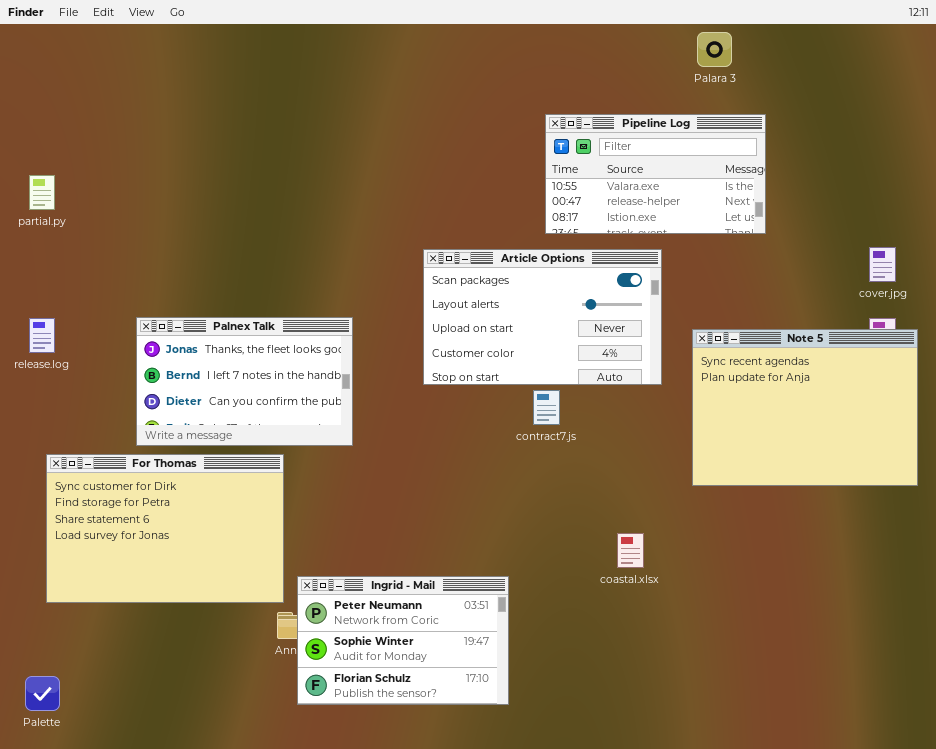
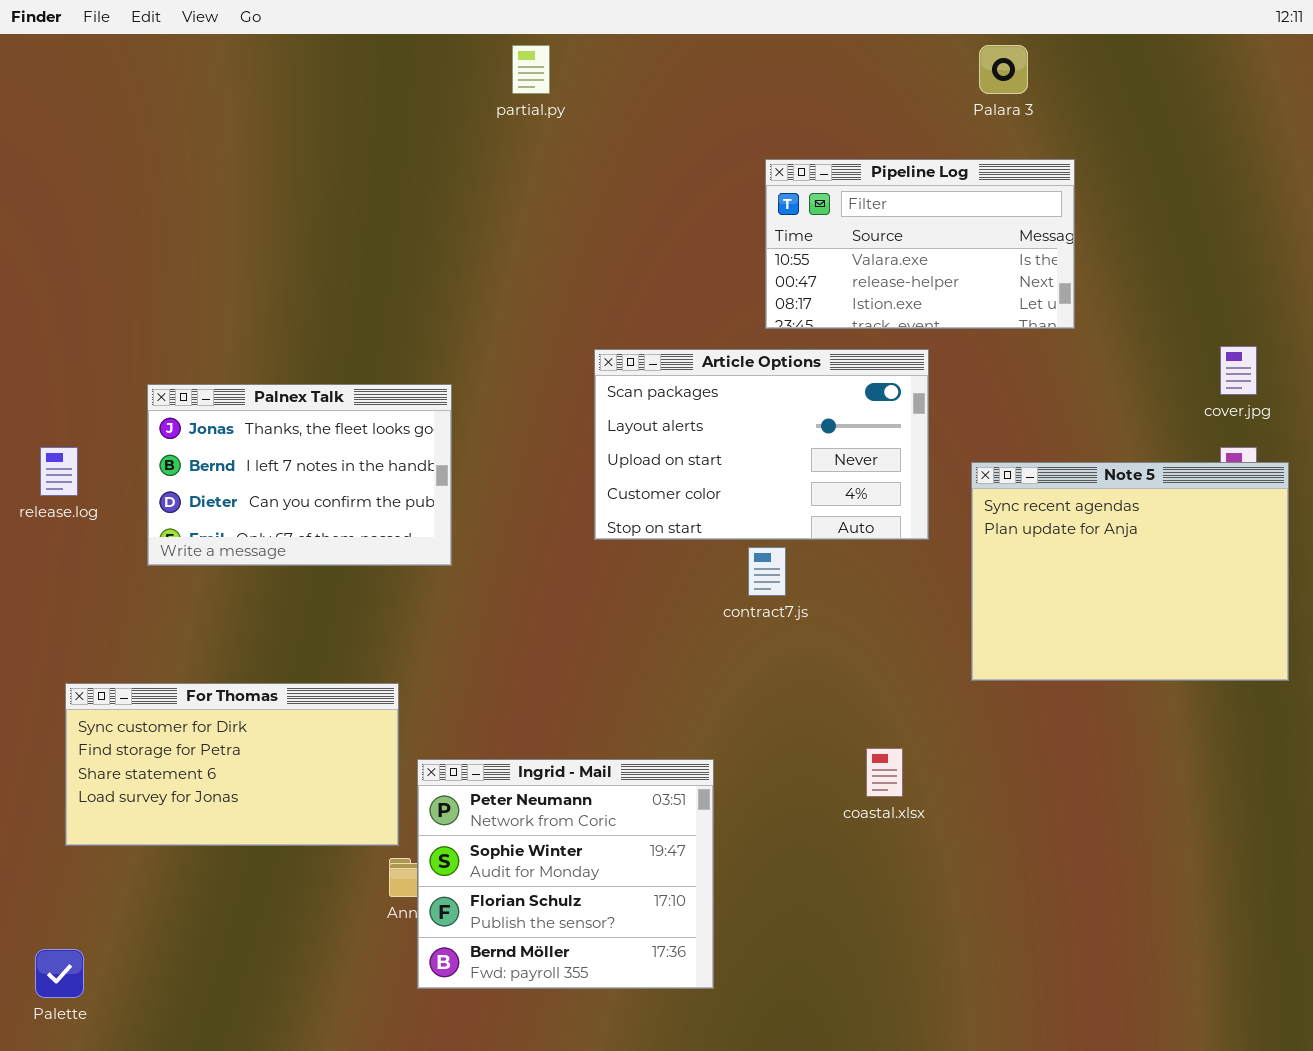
partial.py: [29,175,55,210] -> [512,45,550,94], moved
Palnex Talk: [136,317,353,446] -> [147,384,452,566], moved
For Thomas: [46,454,284,603] -> [65,683,399,846], resized
Ingrid - Mail: [297,576,509,705] -> [417,759,714,989], resized

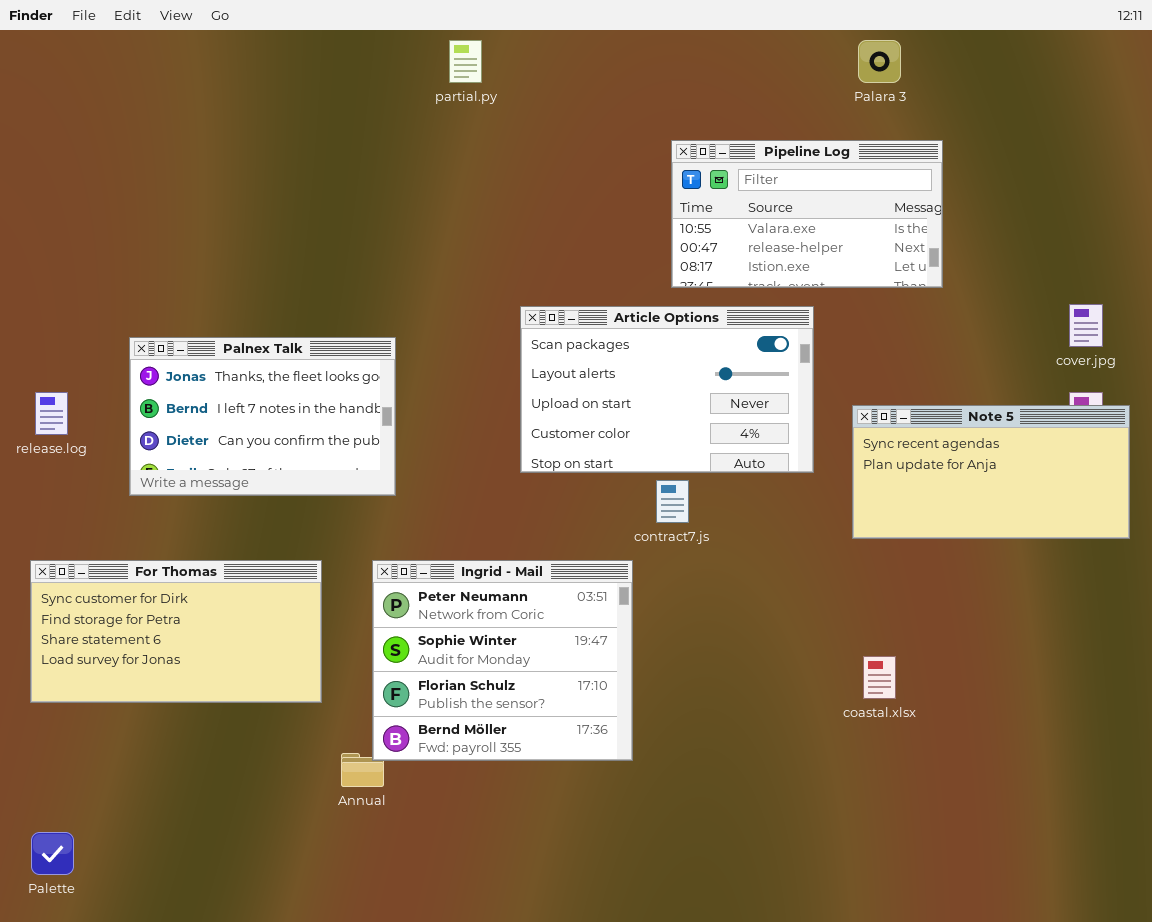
Note 5: [971,462,1289,681] -> [852,405,1130,539], resized
For Thomas: [65,683,399,846] -> [30,560,322,703], moved
coastal.xlsx: [866,748,903,797] -> [863,656,896,699], moved
Ingrid - Mail: [417,759,714,989] -> [372,560,633,761], moved

